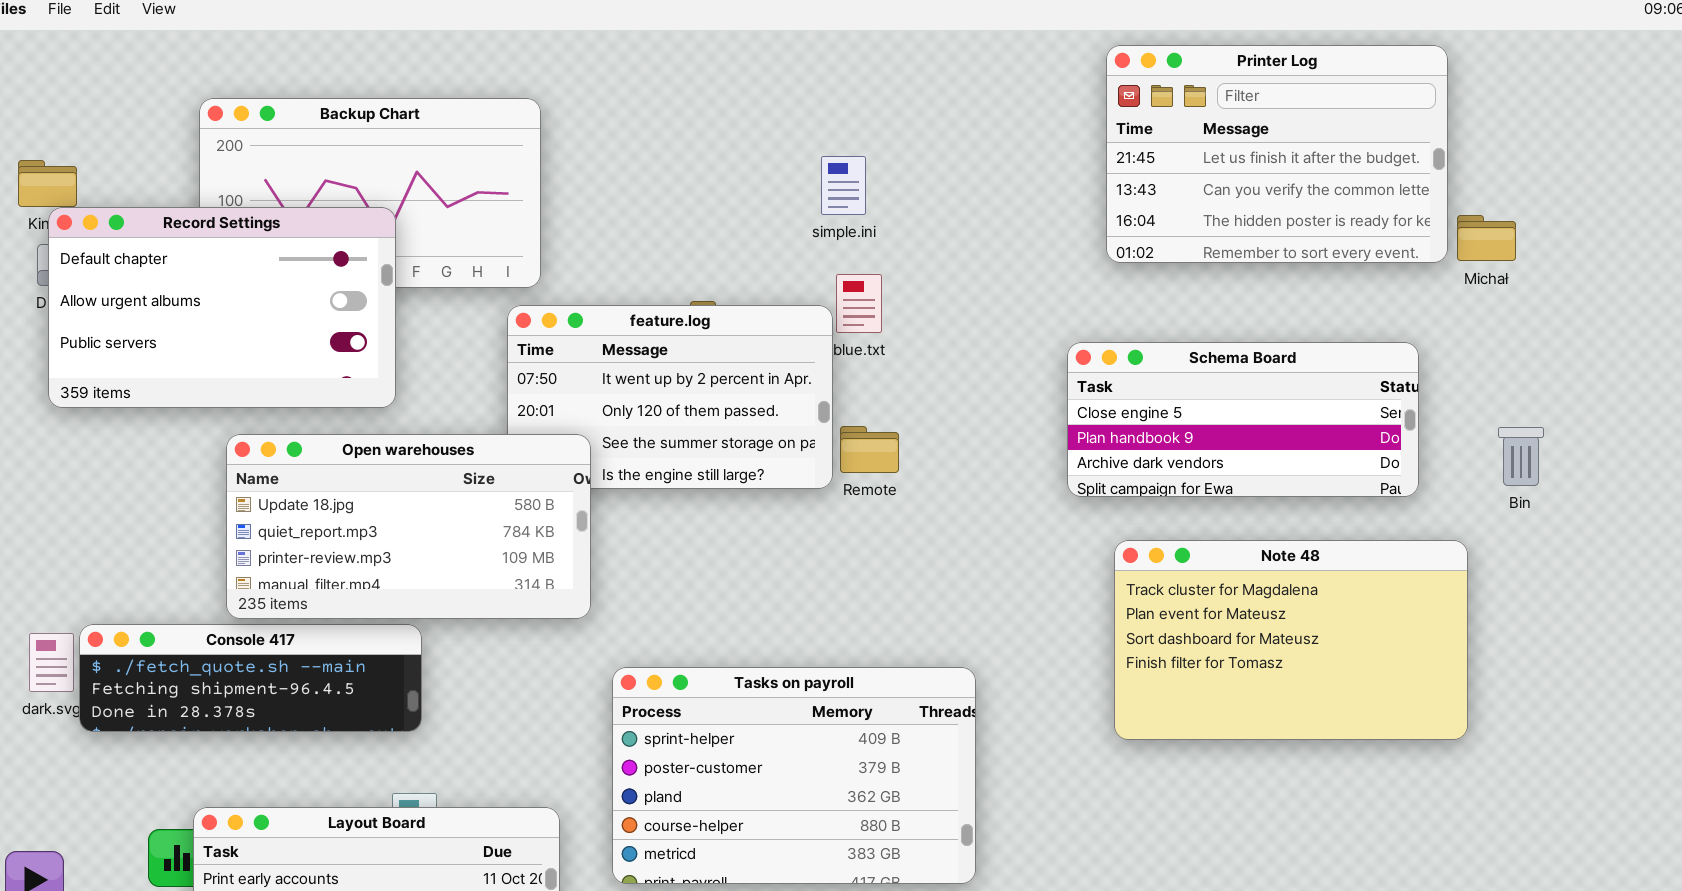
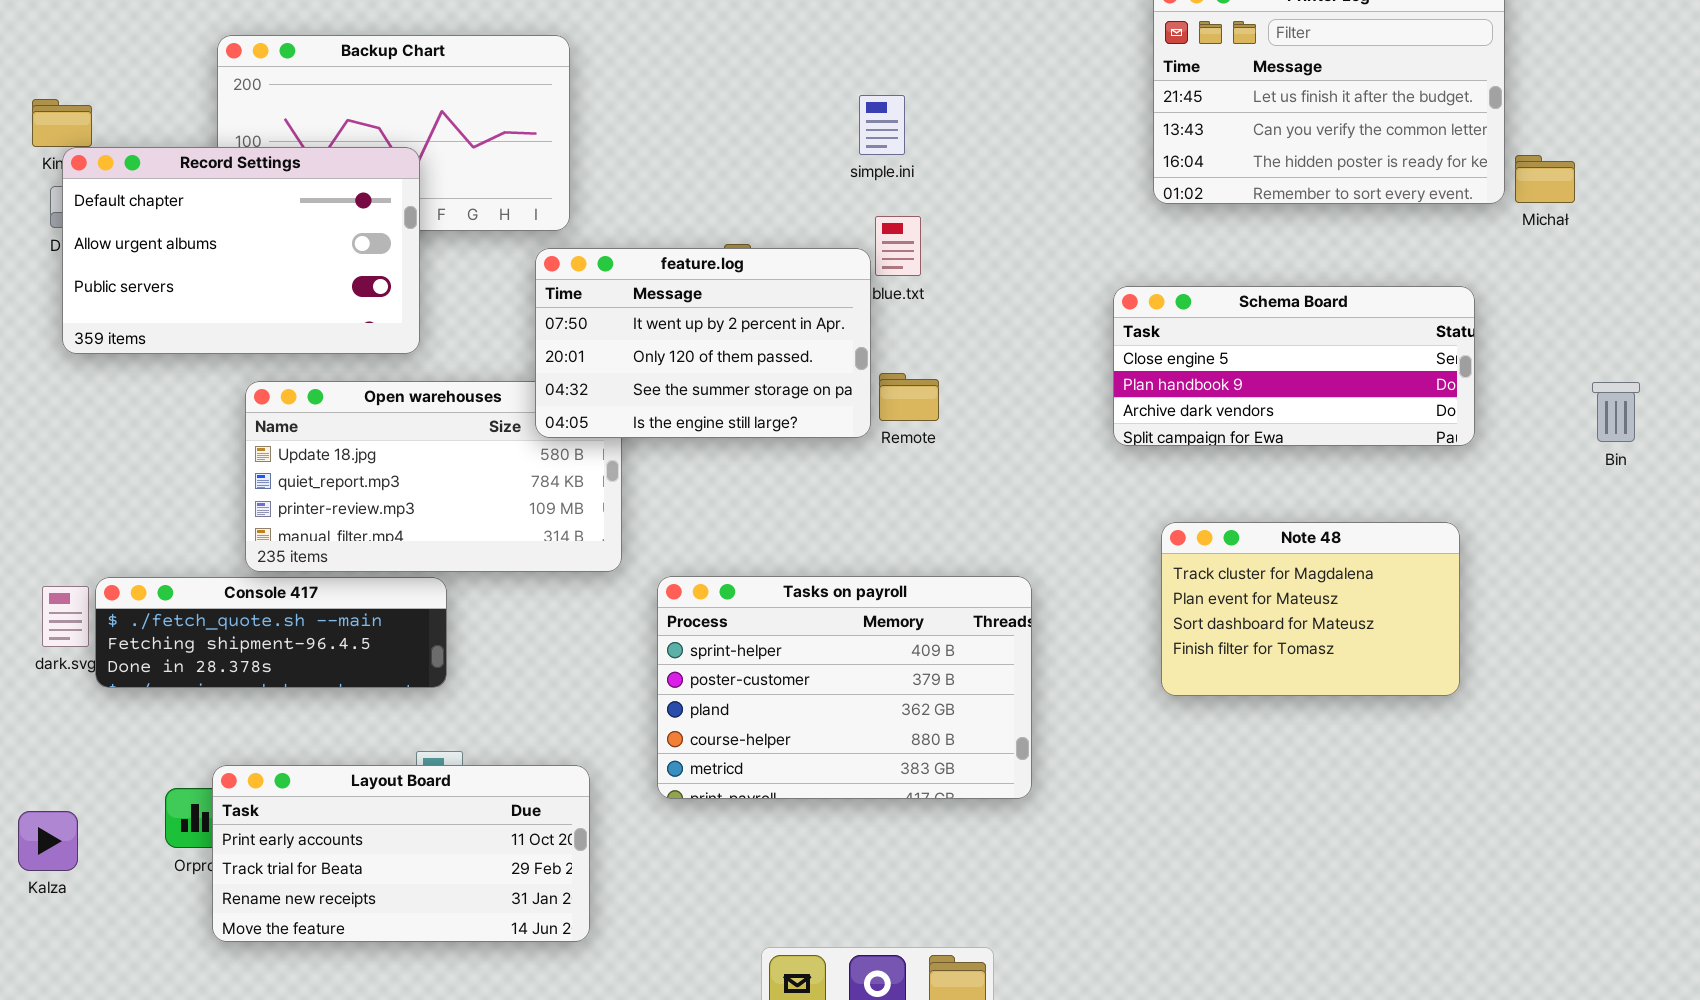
feature.log: [507,305,833,489] -> [535,248,871,438], raised
Bin: [1498,427,1544,486] -> [1592,382,1640,442], moved
Note 48: [1114,540,1468,740] -> [1161,522,1460,696], resized
Tasks on payroll: [612,667,976,884] -> [657,576,1032,799], moved

